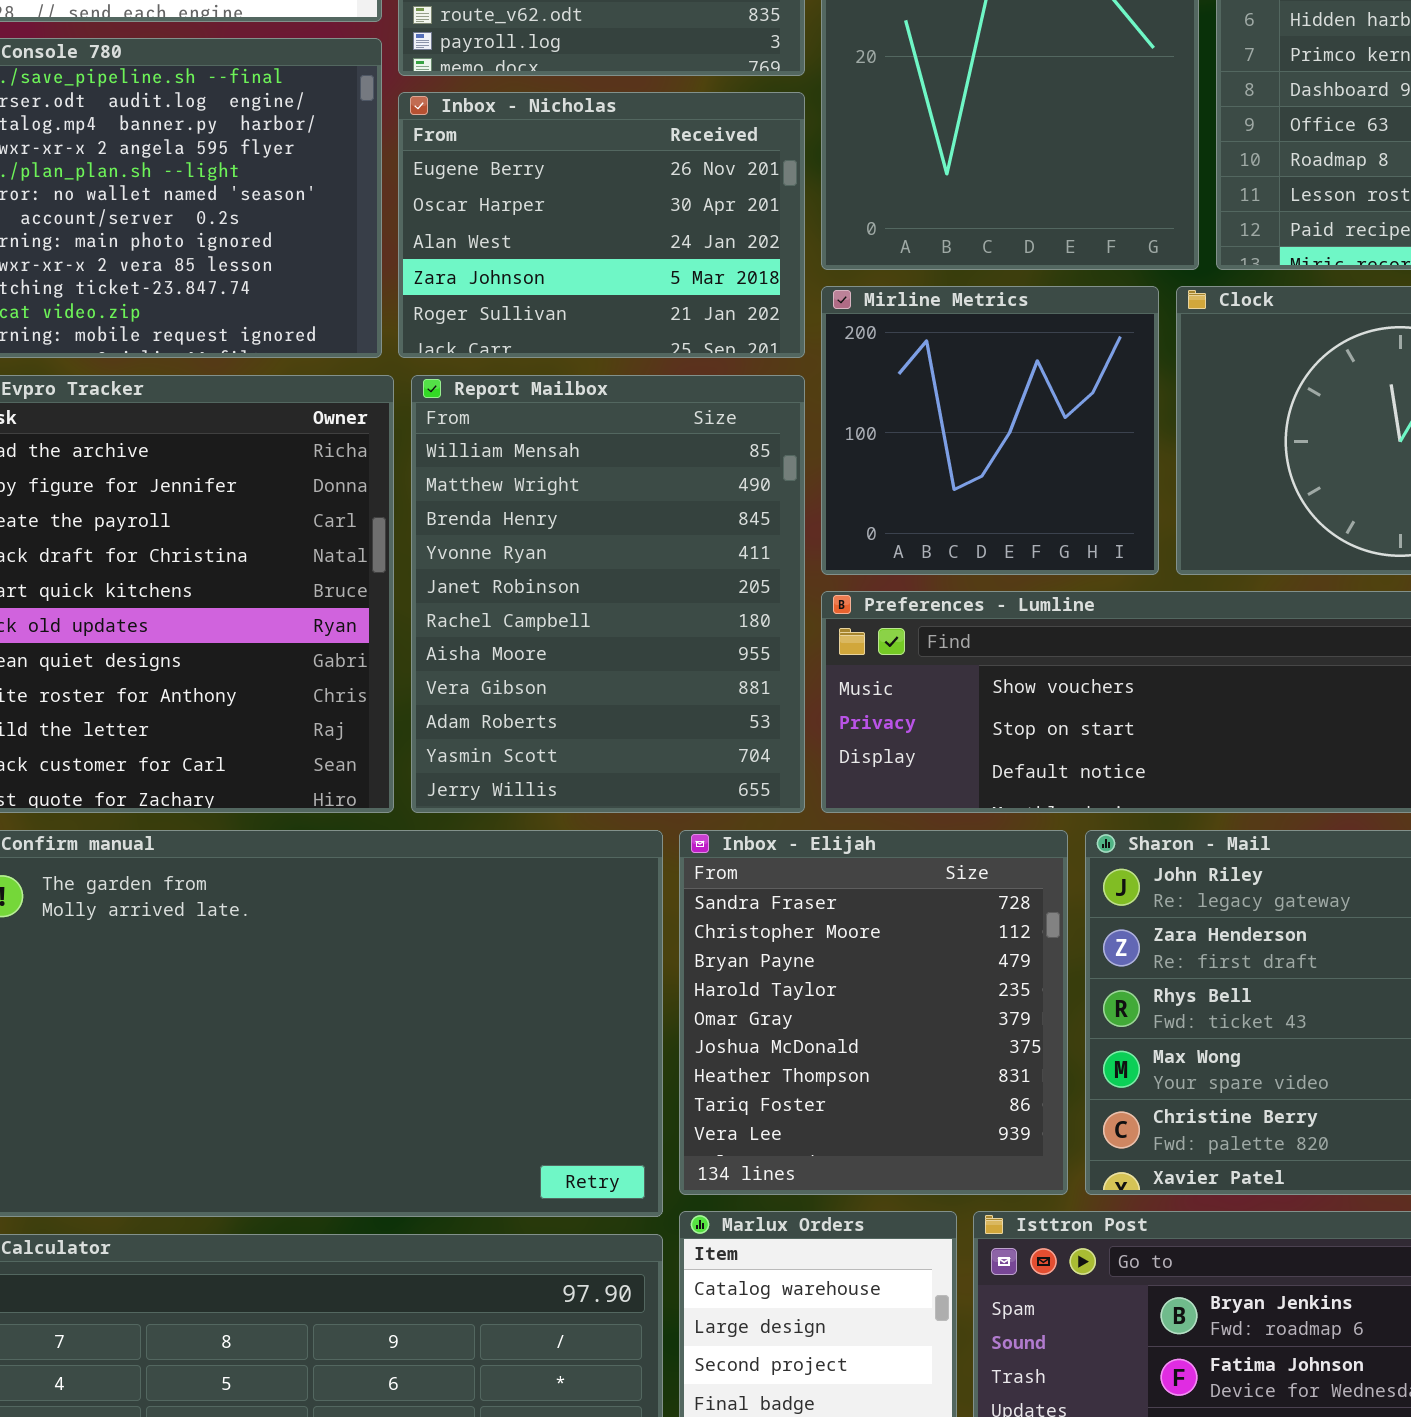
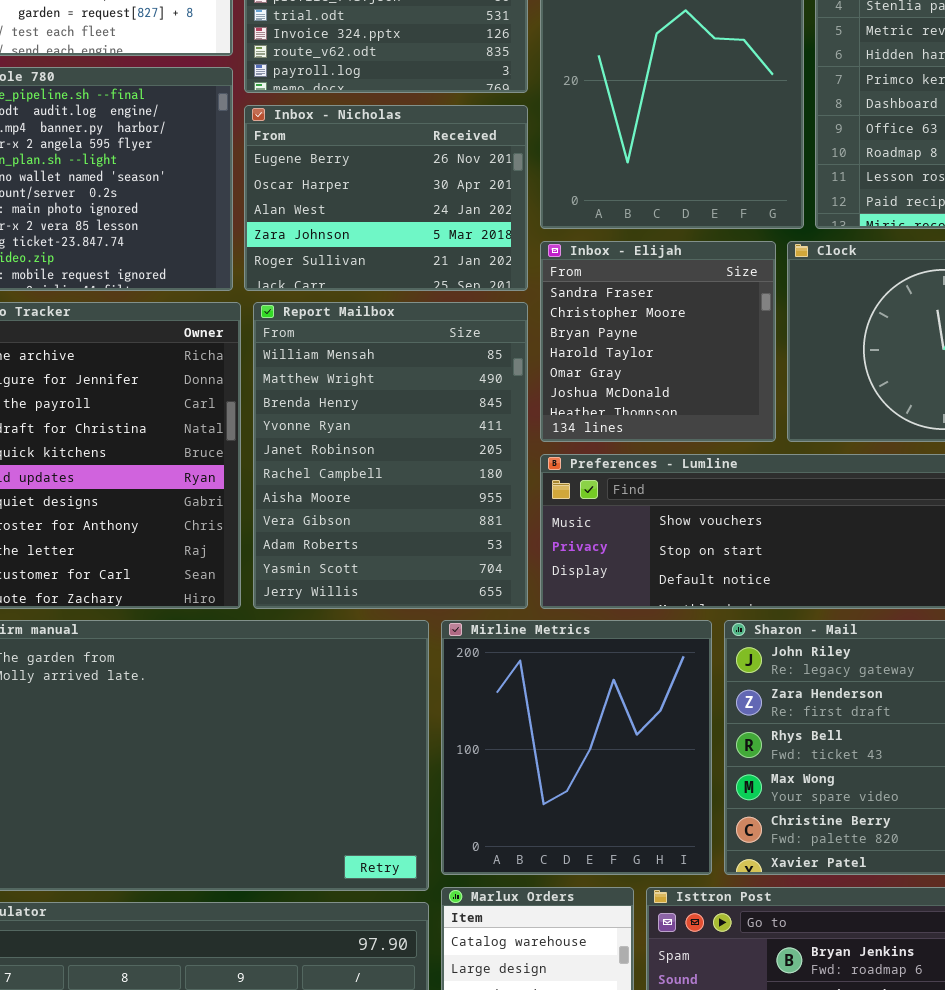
Mirline Metrics: [821,286,1159,575] -> [441,620,712,875], moved, resized
Inbox - Elijah: [679,830,1068,1195] -> [540,241,776,442], moved, resized

